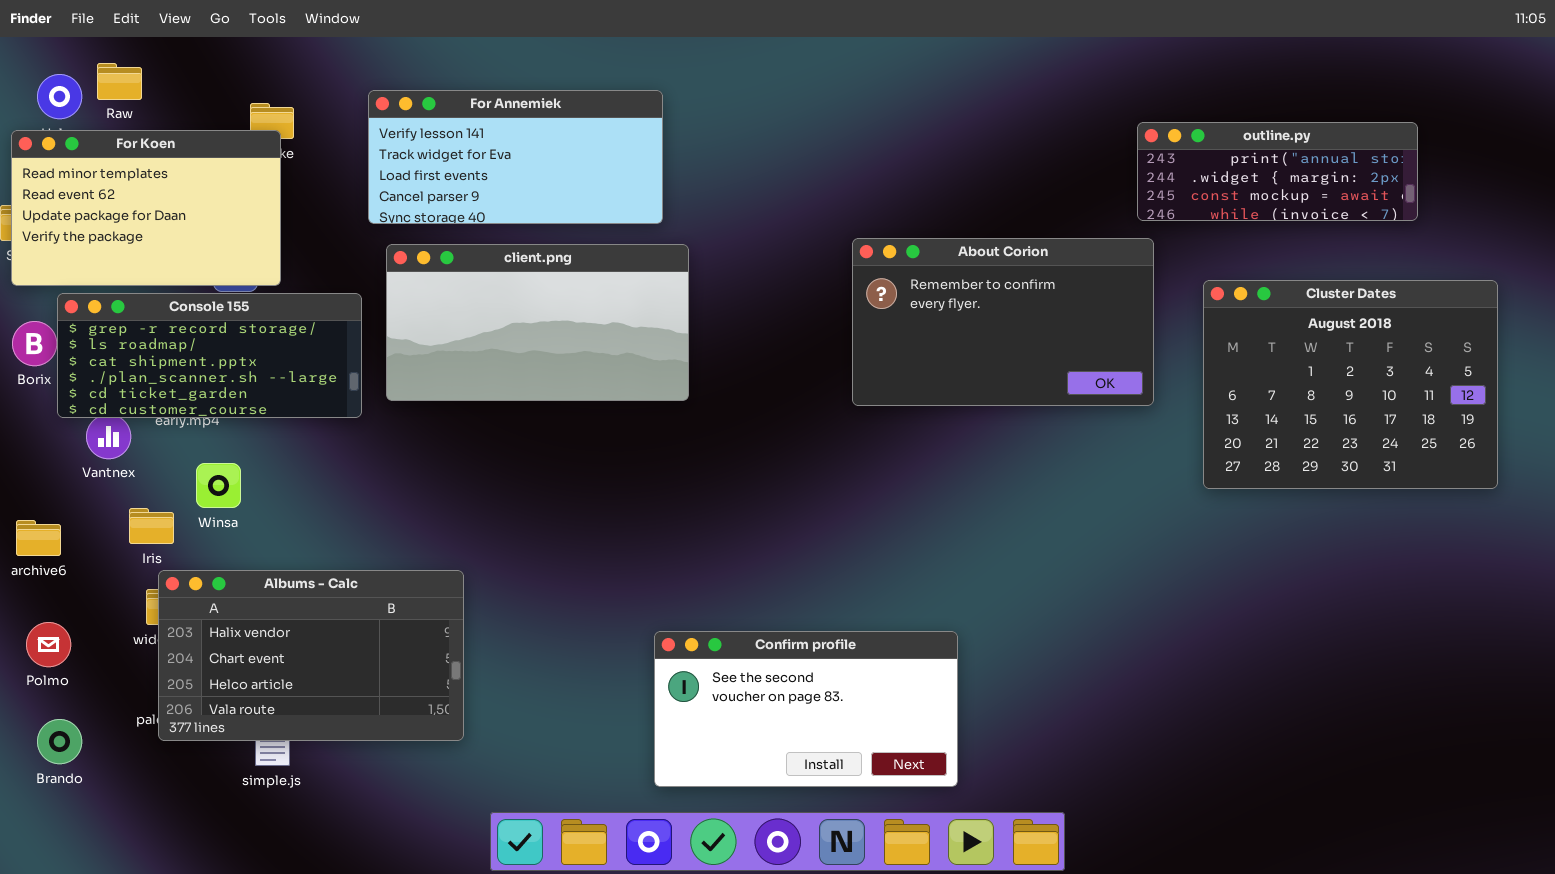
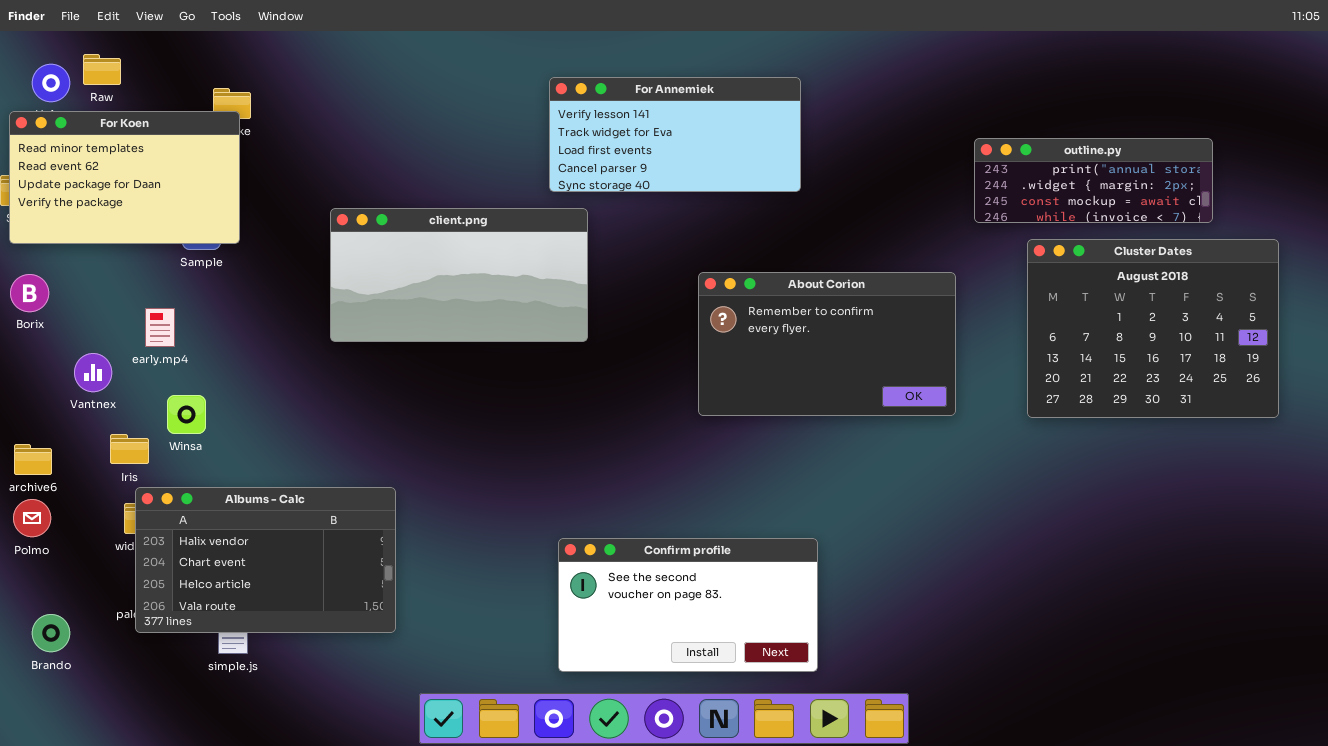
For Annemiek: [368,90,663,224] -> [549,77,801,192], moved
outline.py: [1137,122,1418,221] -> [974,138,1213,223], moved
About Corion: [852,238,1154,406] -> [698,272,956,416], moved
Console 155: [57,293,362,418] -> none, closed
Polmo: [26,622,71,667] -> [13,499,51,537], moved

